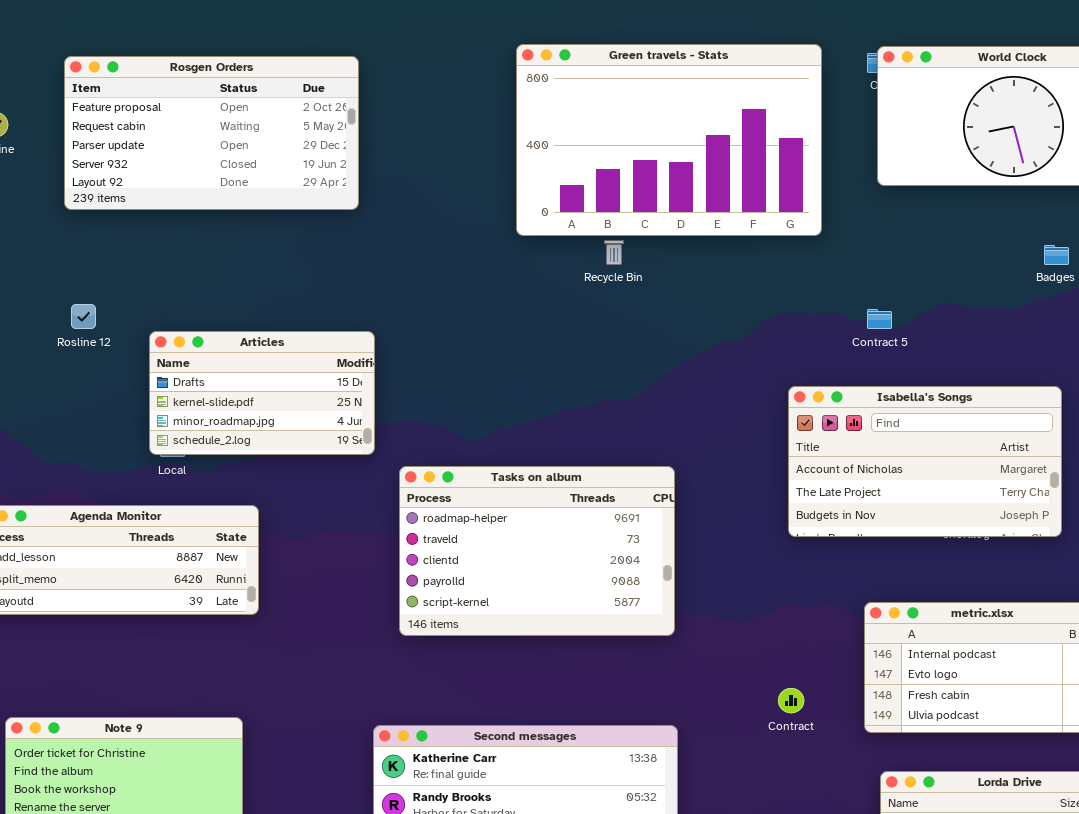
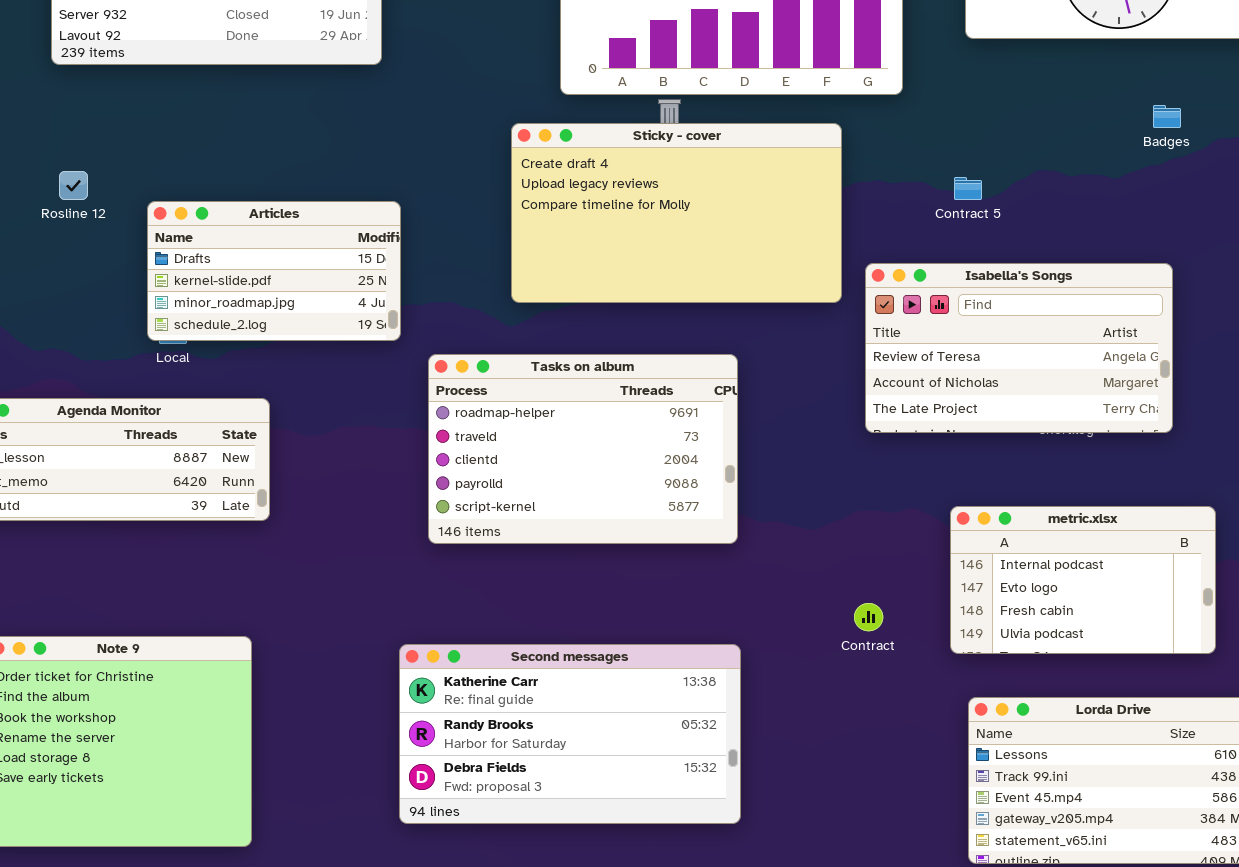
Sticky - cover: none -> [511,123,842,303], opened
Isabella's Songs: [788,386,1062,537] -> [865,263,1173,433], scrolled up 1 row

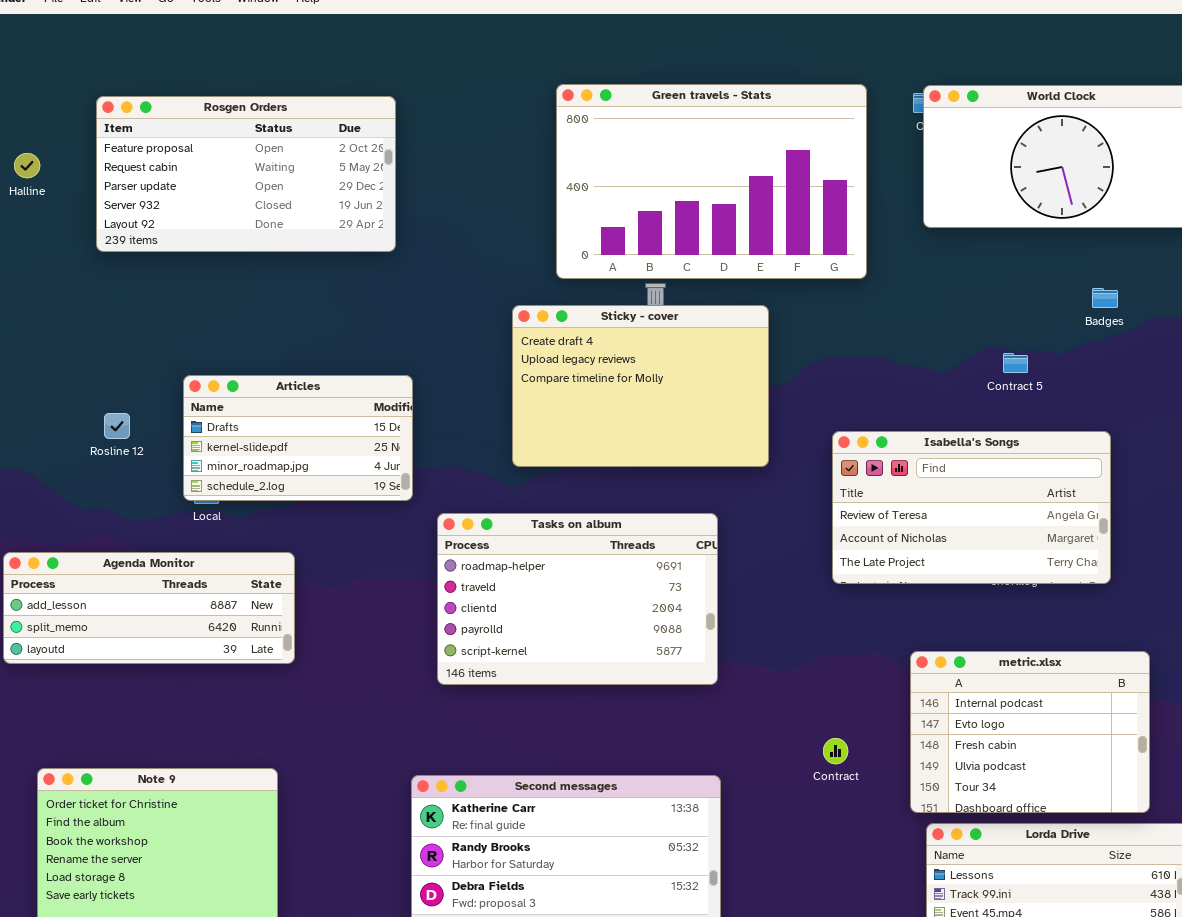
Sticky - cover: [511,123,842,303] -> [512,305,769,467], resized
Rosline 12: [59,171,88,200] -> [104,413,130,439], moved
Contract 5: [954,177,982,200] -> [1003,353,1028,373], moved
metric.xlsx: [950,506,1216,654] -> [910,651,1150,813], resized

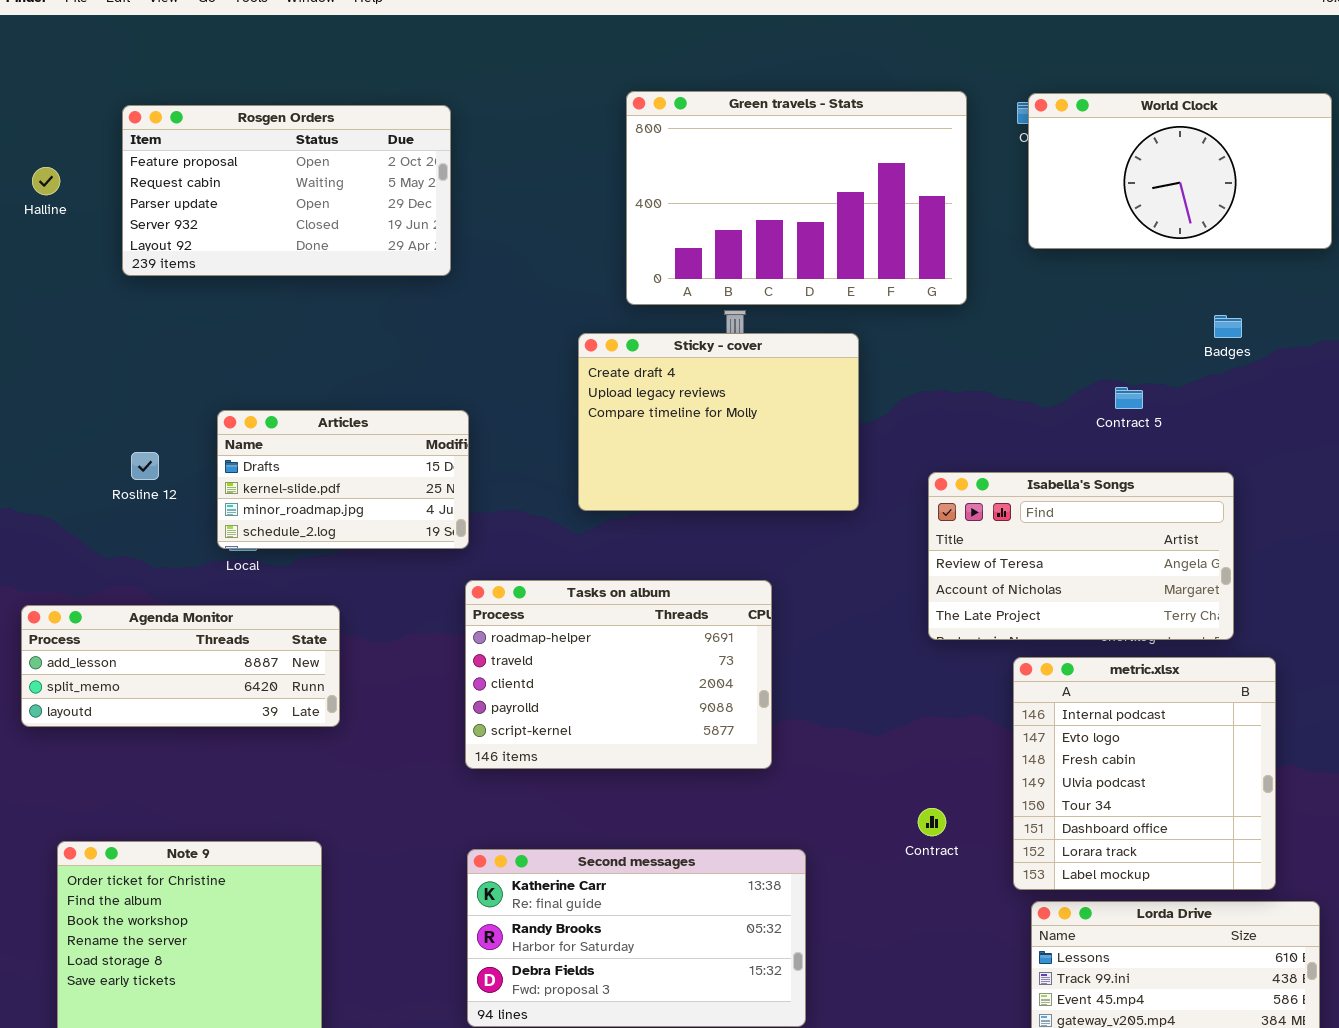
Tasks on album: [437,513,718,685] -> [465,580,772,769], moved
metric.xlsx: [910,651,1150,813] -> [1013,657,1276,890], resized

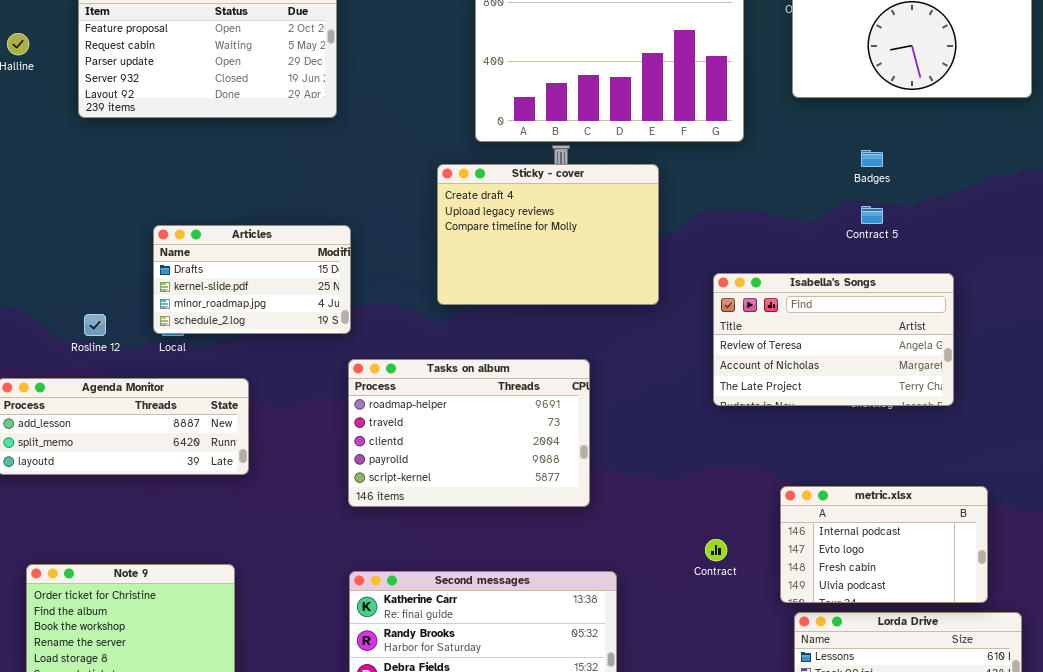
Badges: [1214,315,1242,338] -> [861,150,883,167], moved
Rosline 12: [131,452,159,480] -> [84,314,106,336], moved
metric.xlsx: [1013,657,1276,890] -> [780,486,988,603], resized

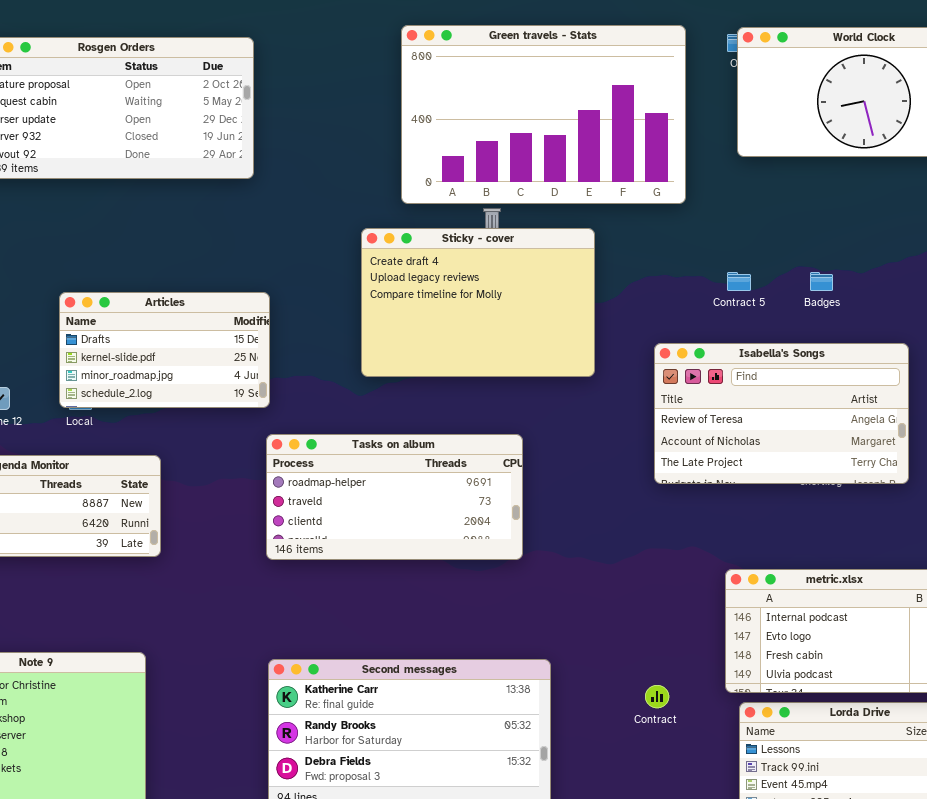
Badges: [861,150,883,167] -> [810,272,833,291], moved
Contract 5: [861,206,883,224] -> [727,272,751,291], moved
Tasks on album: [348,359,590,507] -> [266,434,523,560], resized
Contract: [705,539,727,561] -> [645,685,669,708], moved

